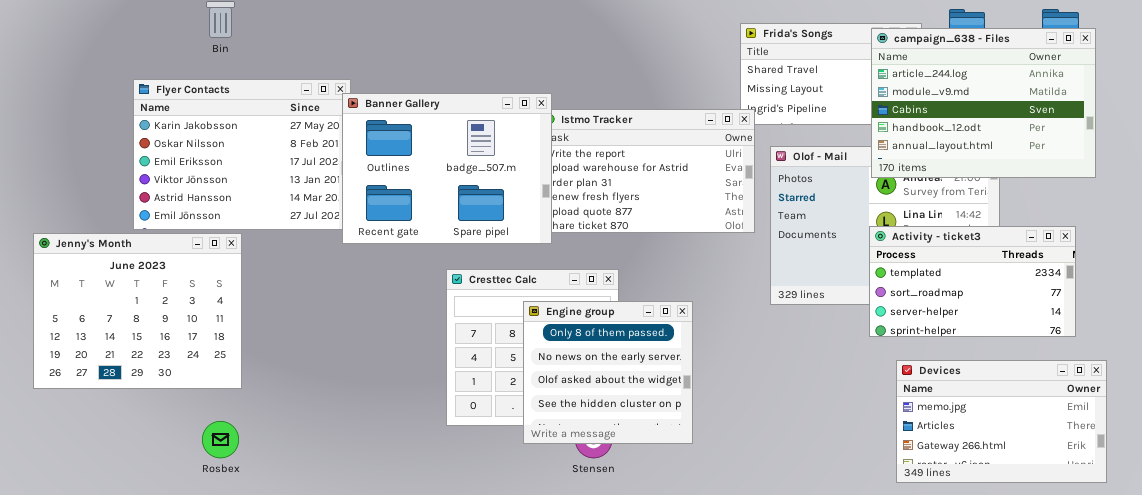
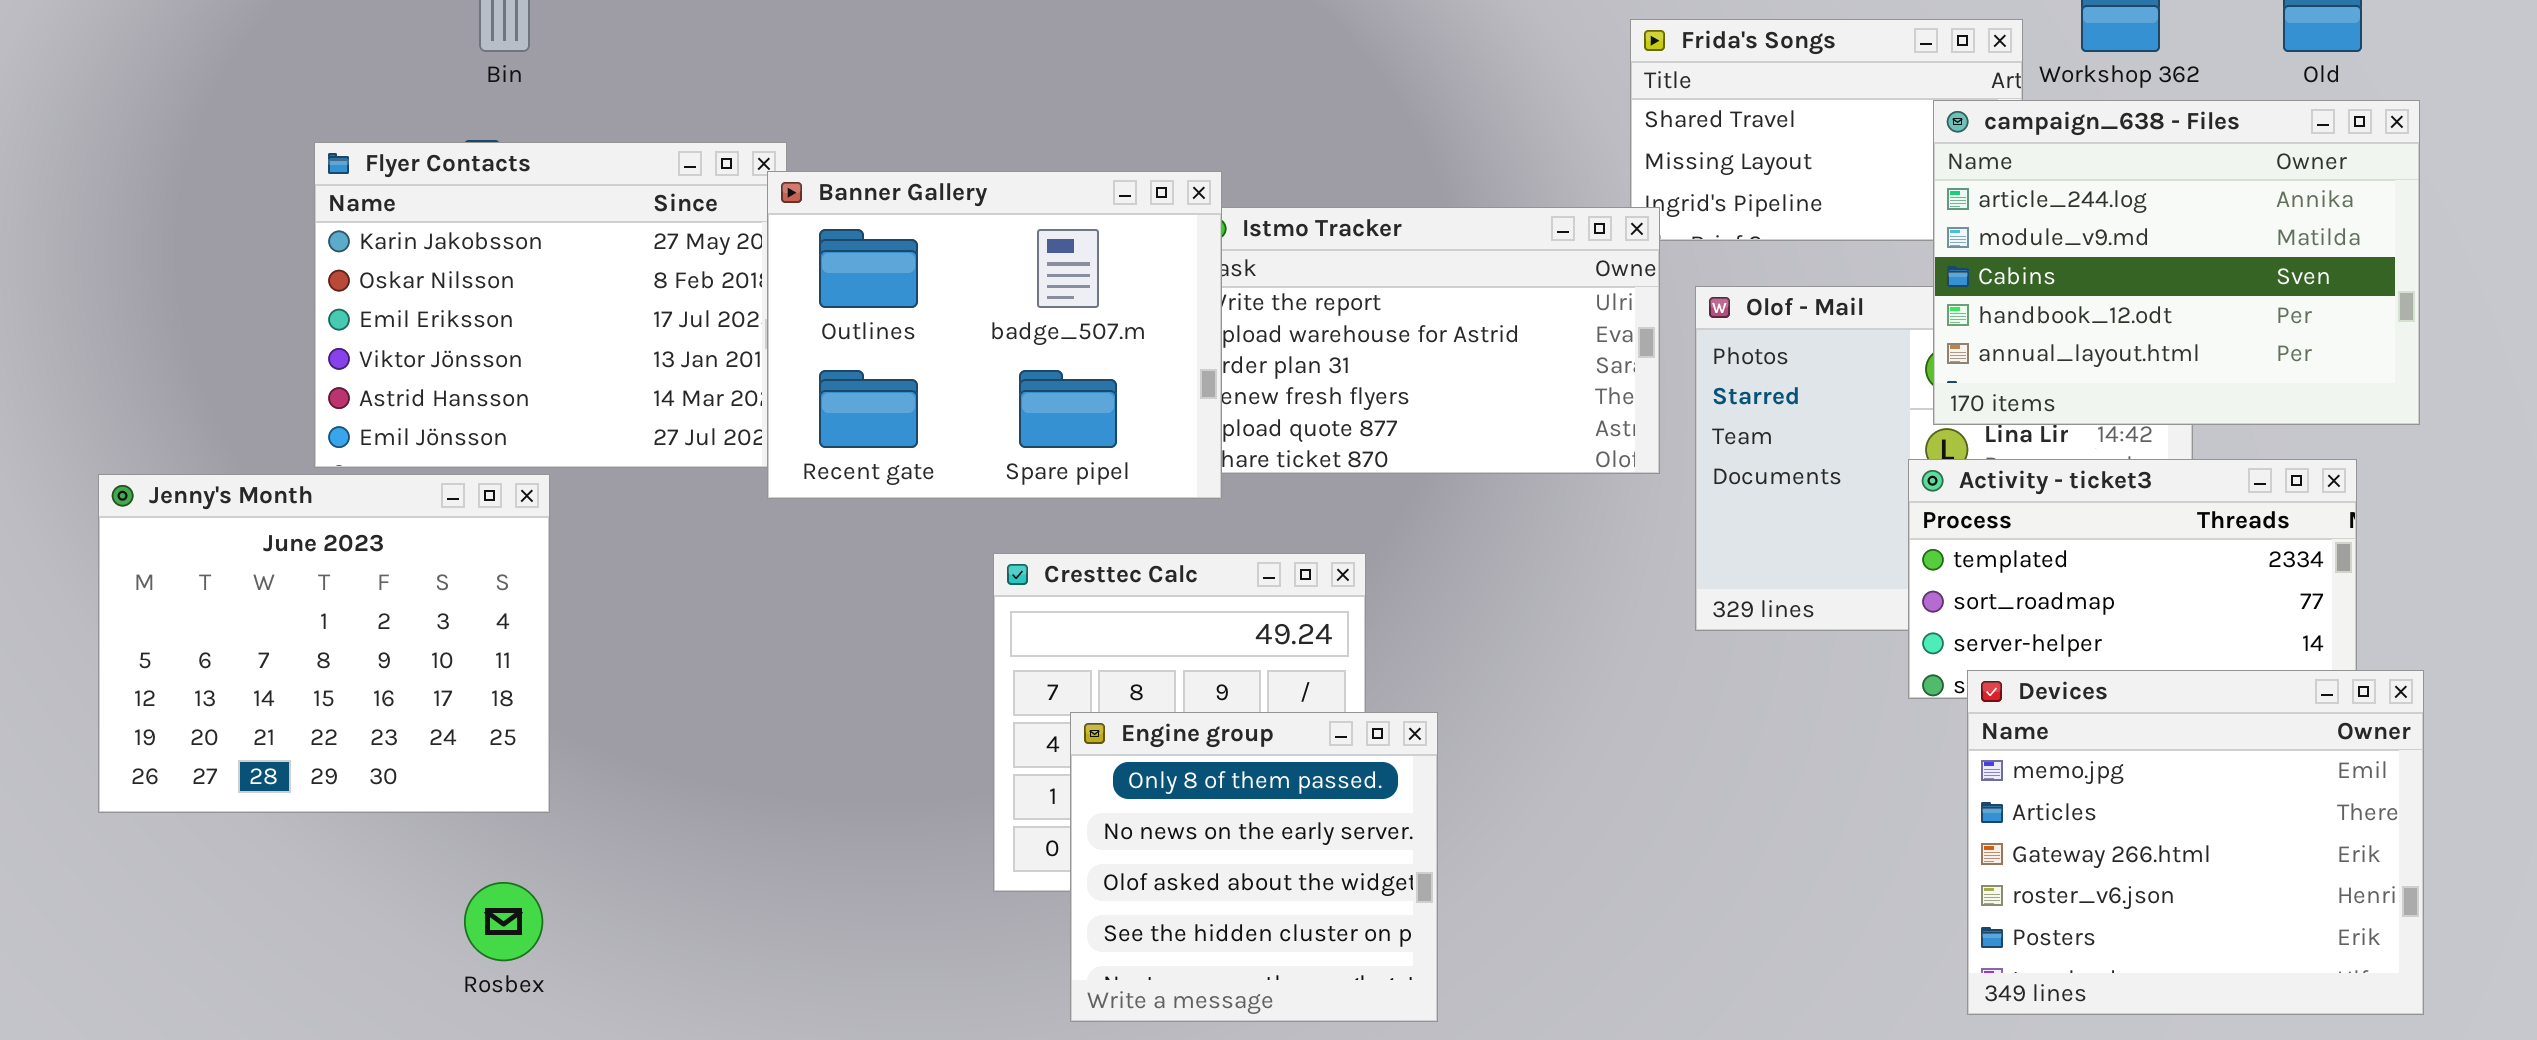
campaign_638 - Files: [871,28,1096,178] -> [1933,100,2420,425], moved
Engine group: [523,301,693,444] -> [1070,712,1438,1022], moved
Devices: [896,360,1107,483] -> [1967,670,2424,1015], resized

